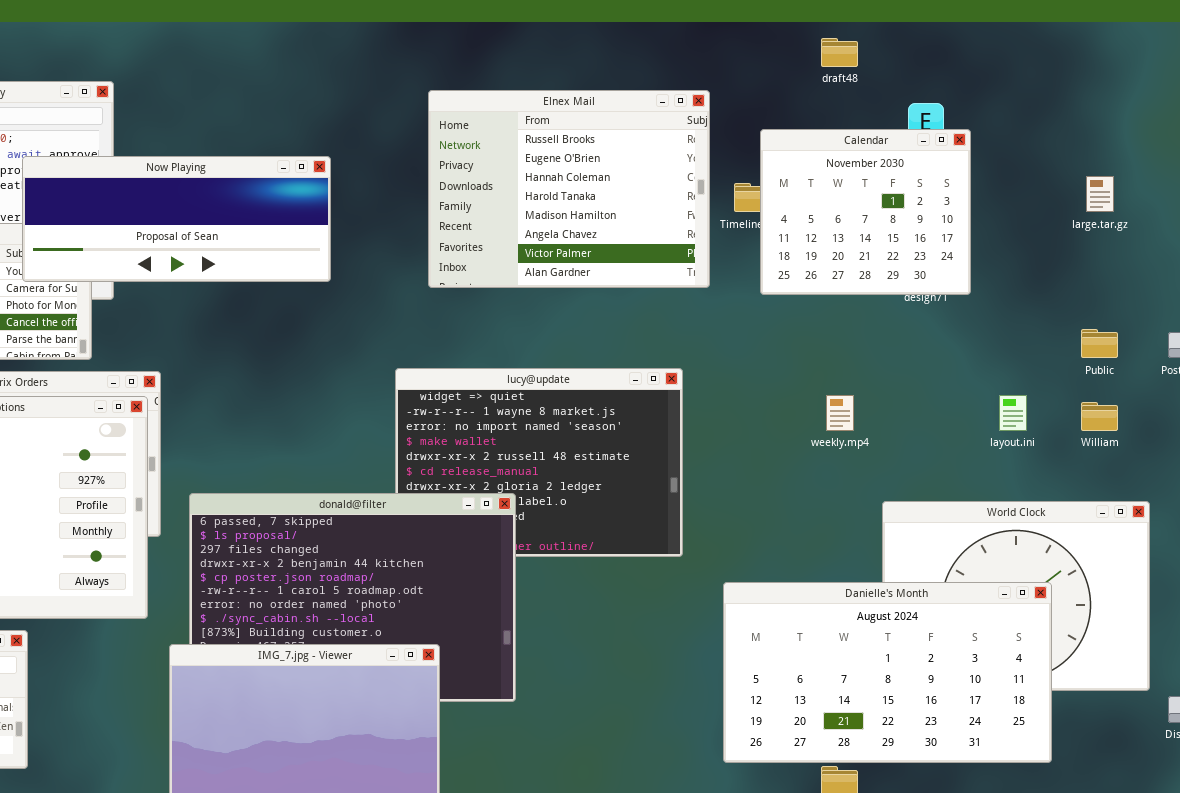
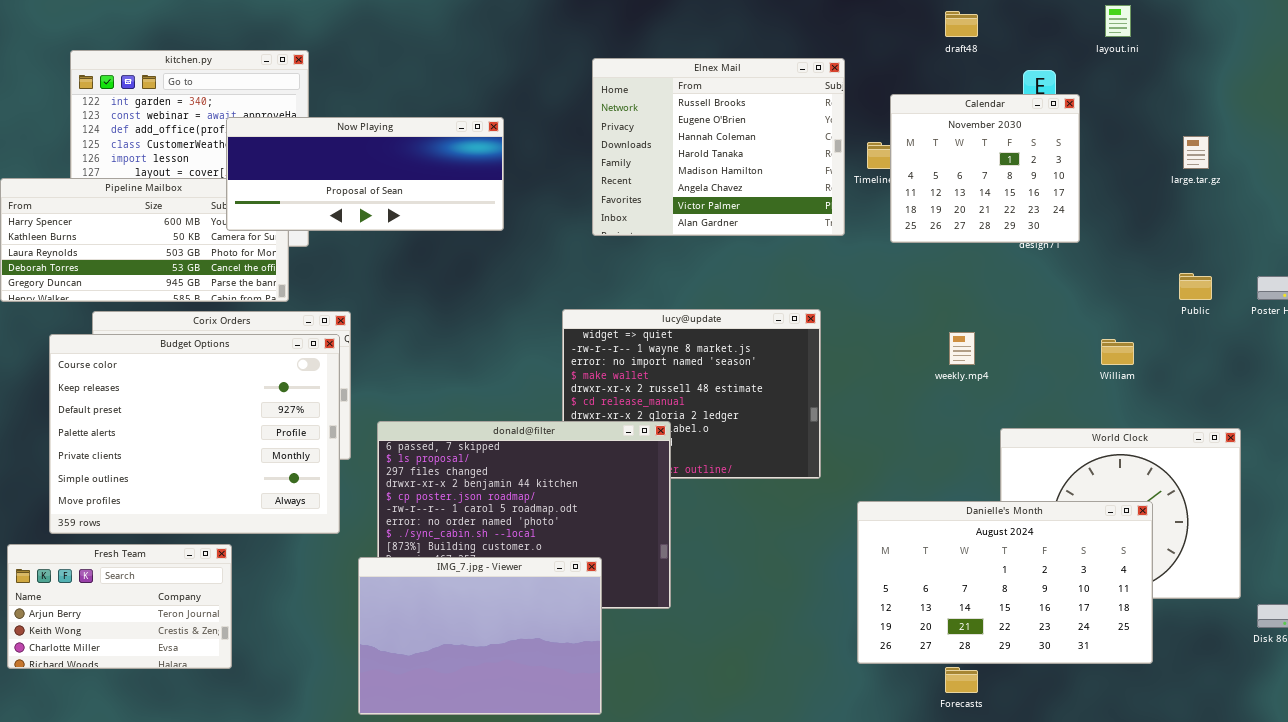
layout.ini: [999,395,1027,431] -> [1105,5,1131,37], moved
William: [1081,402,1118,431] -> [1101,339,1134,365], moved

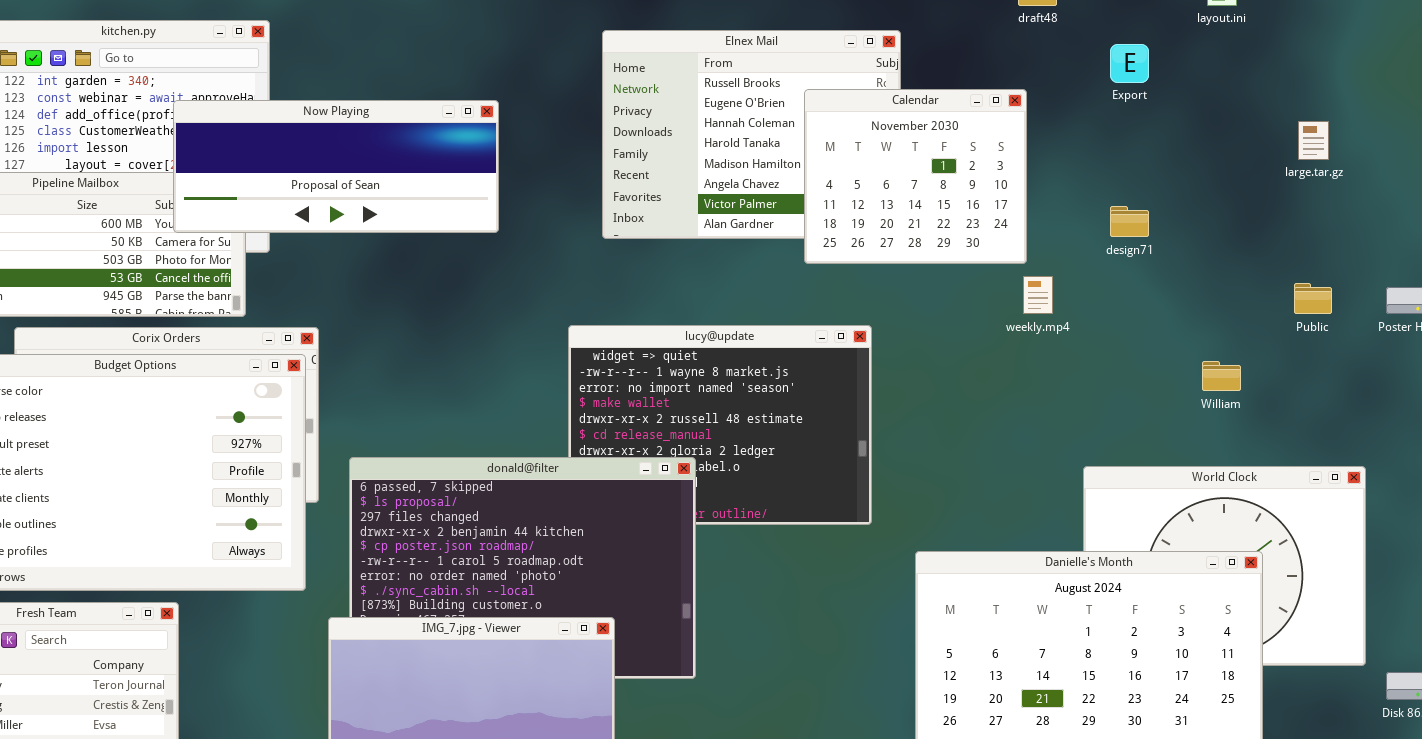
Calendar: [890,94,1080,243] -> [804,89,1027,264], moved
weekly.mp4: [949,332,975,365] -> [1023,276,1053,314], moved

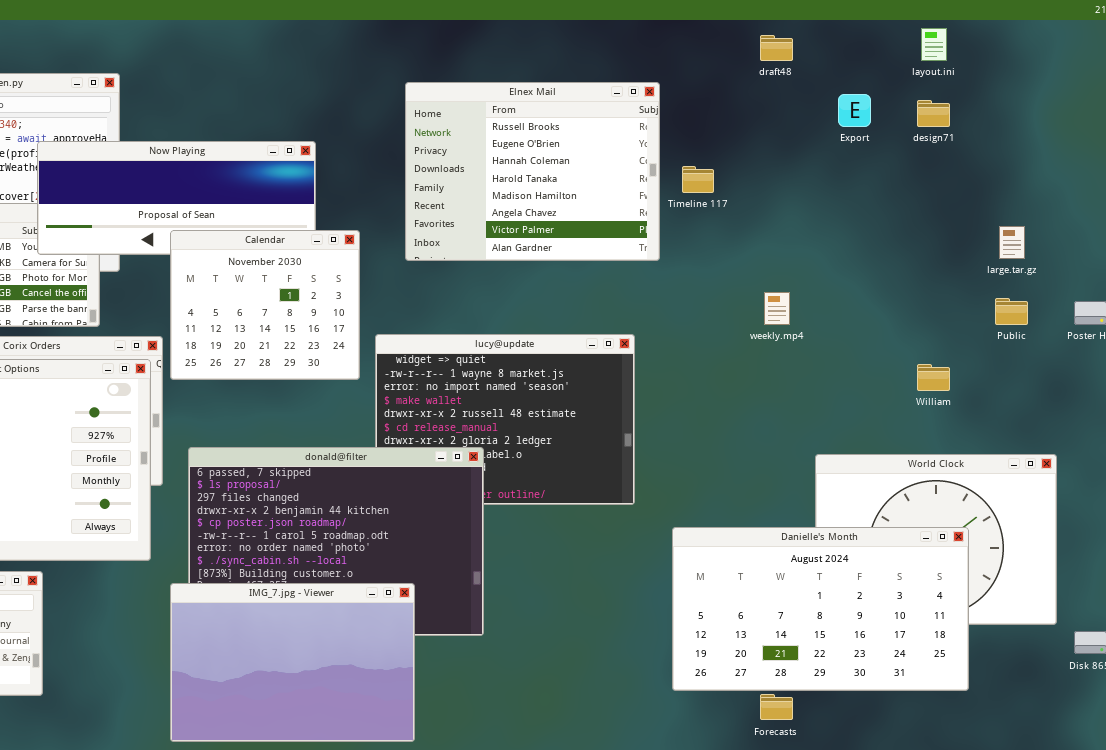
Calendar: [804,89,1027,264] -> [170,230,360,380], moved
large.tar.gz: [1298,121,1329,160] -> [999,226,1025,259], moved
design71: [1110,206,1149,237] -> [917,100,950,127], moved

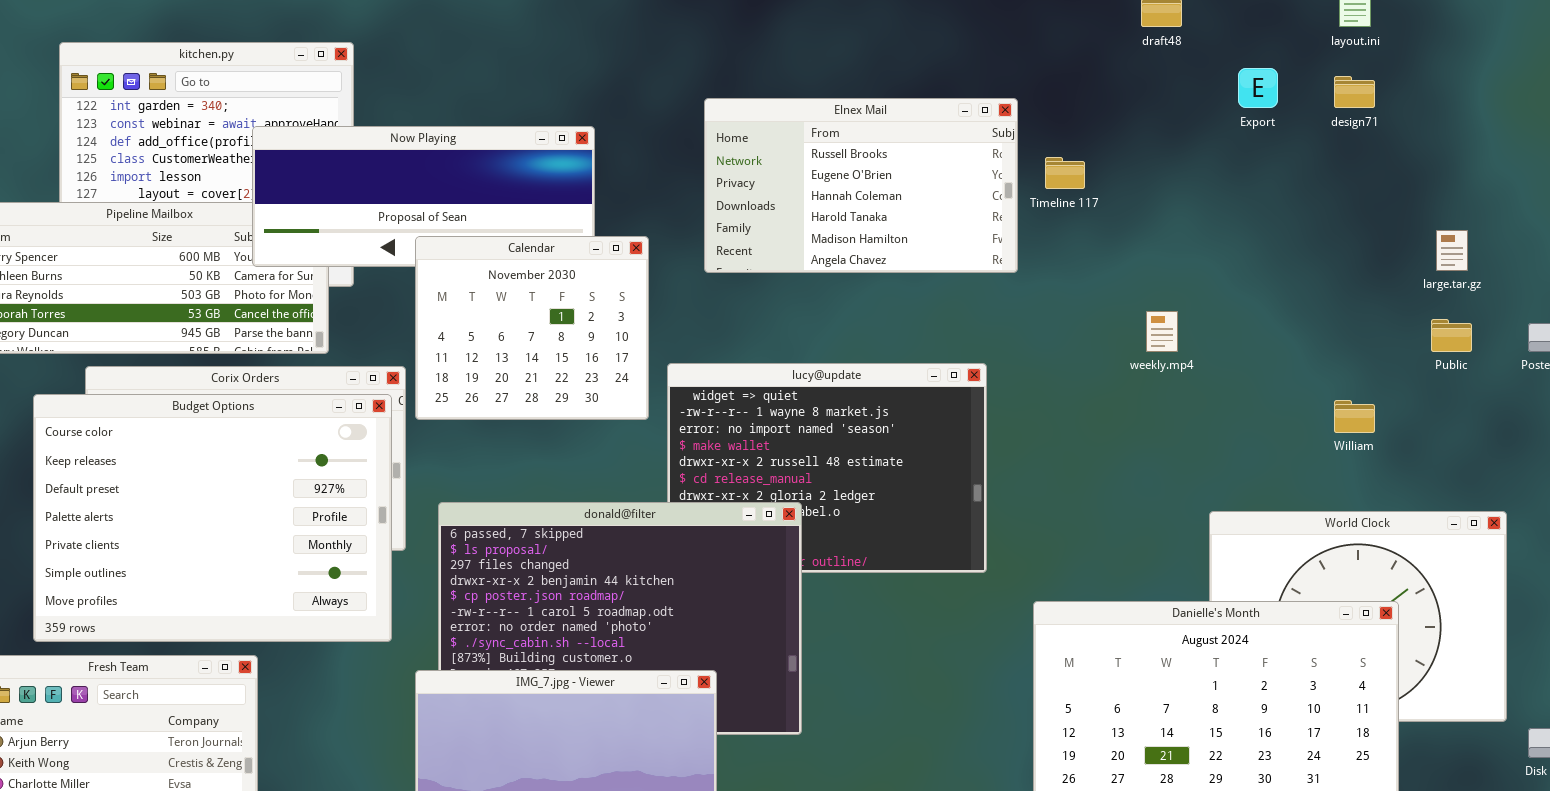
Elnex Mail: [405,82,660,261] -> [704,98,1018,273], resized

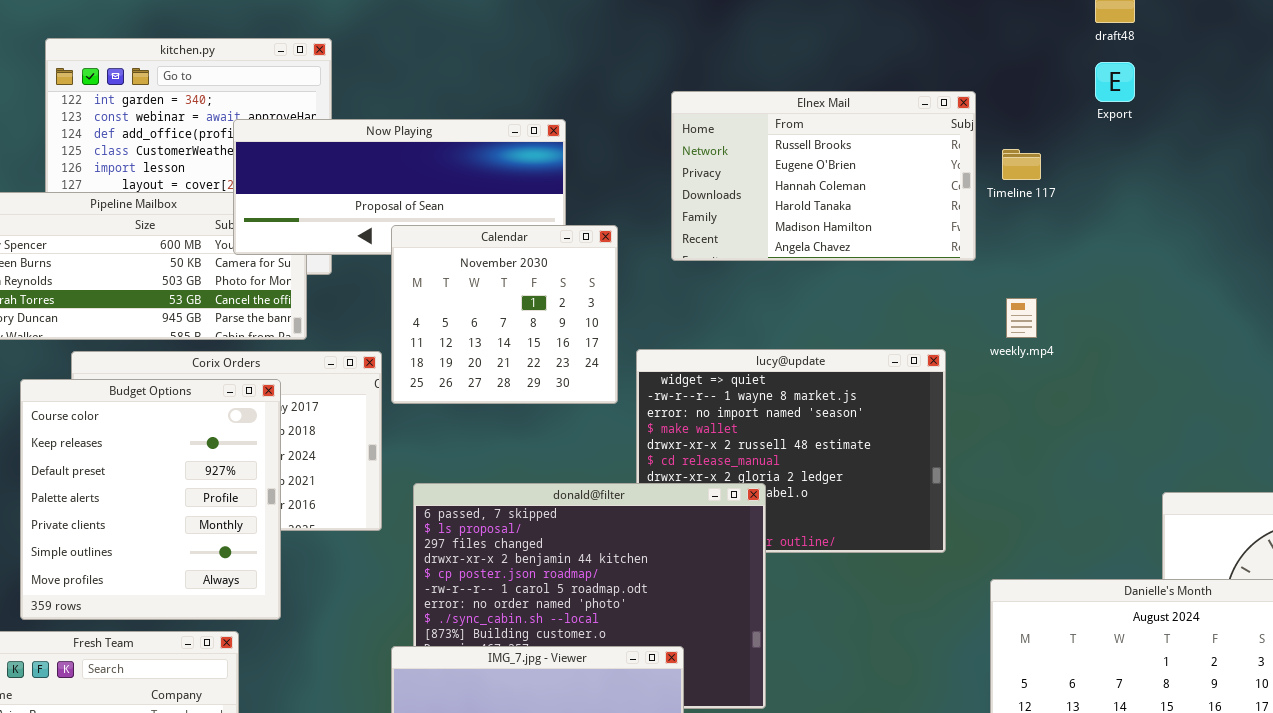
Export: [1238,68,1278,108] -> [1095,62,1135,102], moved
weekly.mp4: [1146,311,1178,352] -> [1006,298,1037,338], moved
Budget Options: [33,394,392,642] -> [20,379,281,620], resized

